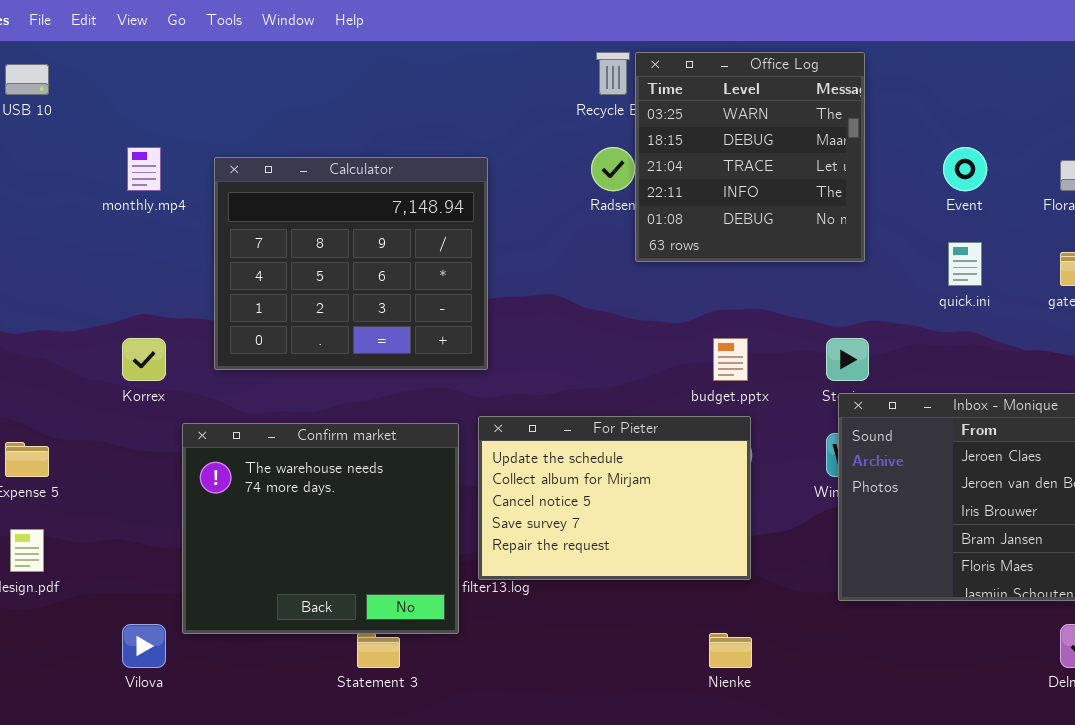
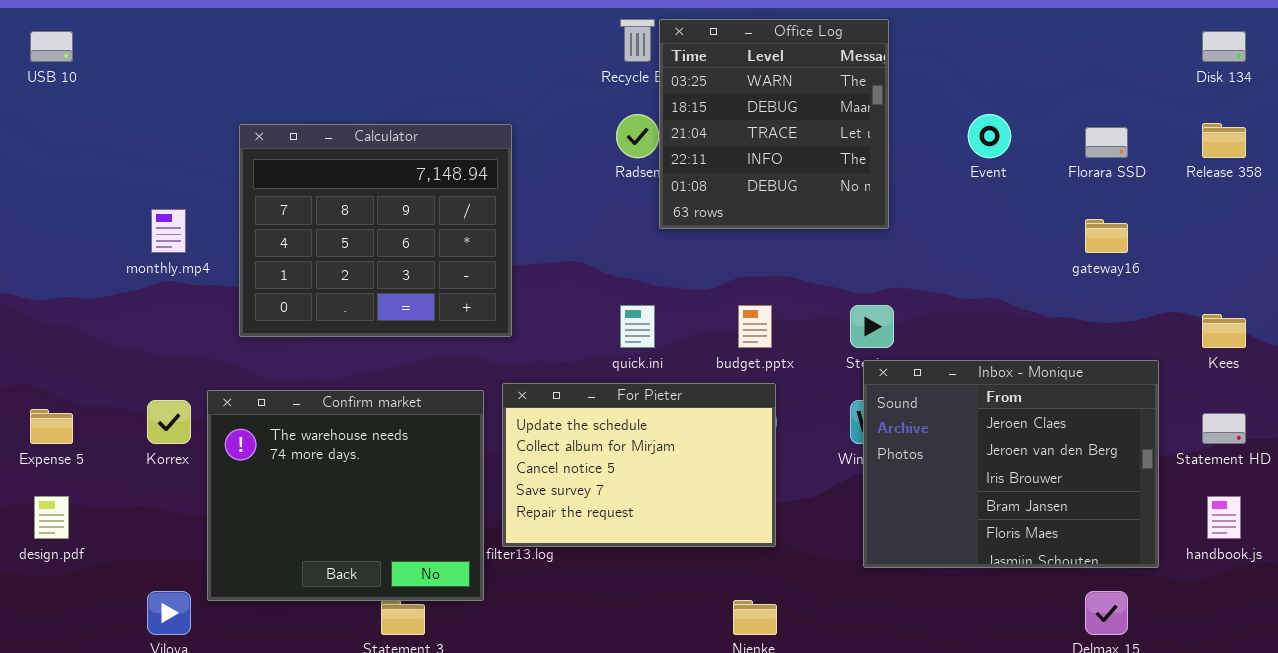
monthly.mp4: [127,147,161,191] -> [151,209,186,253], moved
quick.ini: [948,242,982,286] -> [620,305,655,348], moved
Korrex: [122,338,166,381] -> [147,400,191,444], moved

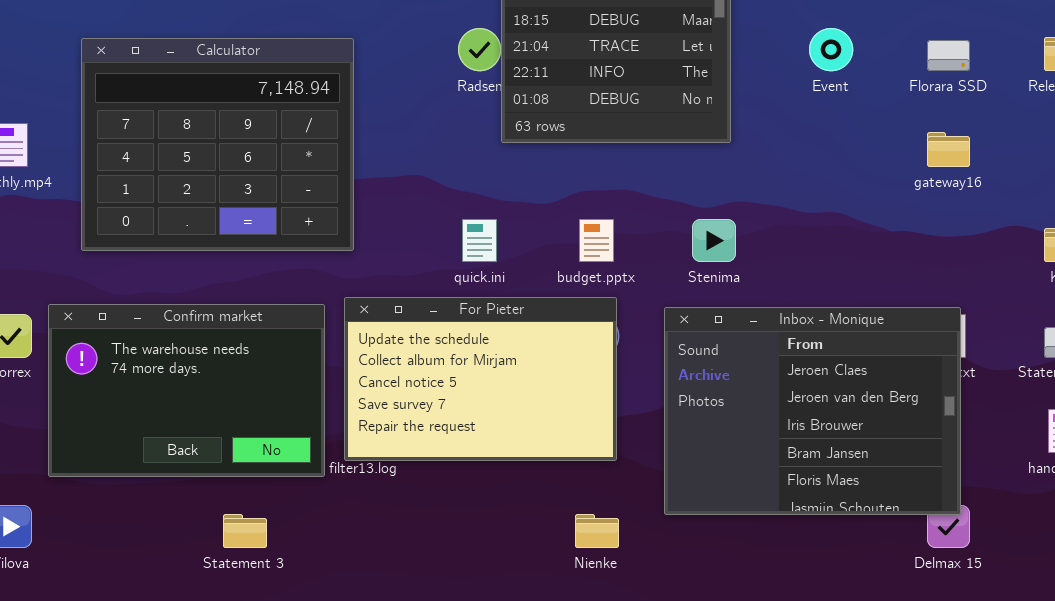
Inbox - Monique: [863,360,1159,568] -> [664,307,961,515], moved
Confirm market: [207,390,484,601] -> [48,304,325,477], resized

